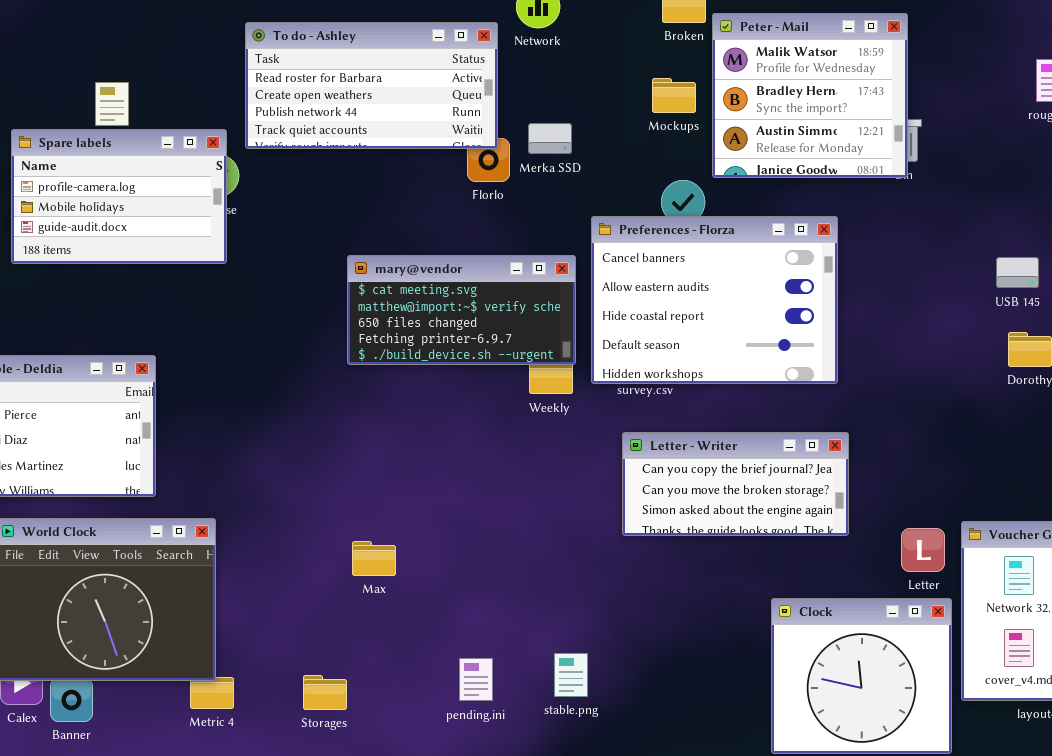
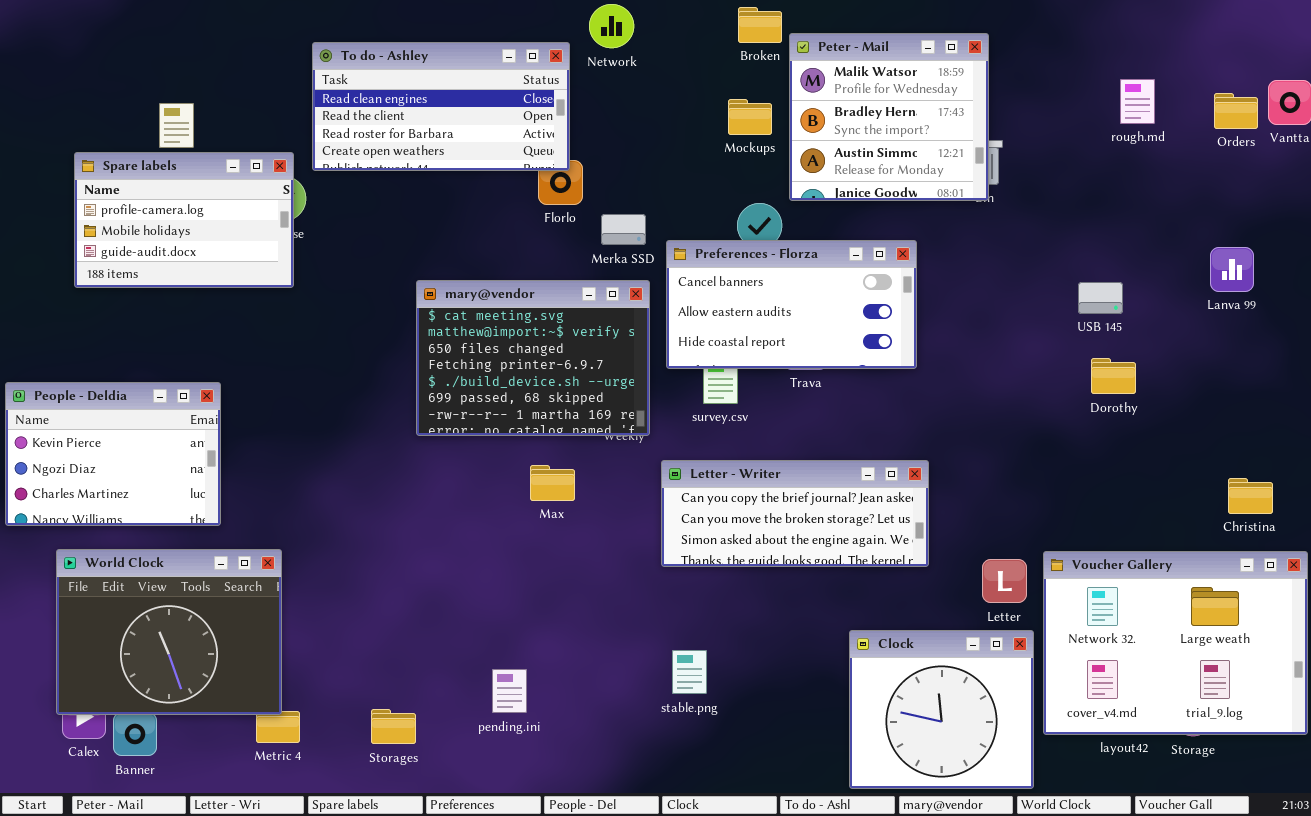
To do - Ashley: [245,22,498,149] -> [312,42,570,171], scrolled up 2 rows
Merka SSD: [528,123,572,154] -> [601,214,646,245], moved
Preferences - Florza: [591,216,838,384] -> [666,240,917,369], resized
mary@vendor: [347,255,576,365] -> [416,280,650,436], resized
Letter - Writer: [622,432,849,536] -> [661,460,929,567], resized
Max: [352,541,396,576] -> [530,465,575,501], moved
stable.png: [554,653,588,697] -> [672,650,707,694], moved
pending.ini: [459,658,493,701] -> [492,669,527,713], moved

